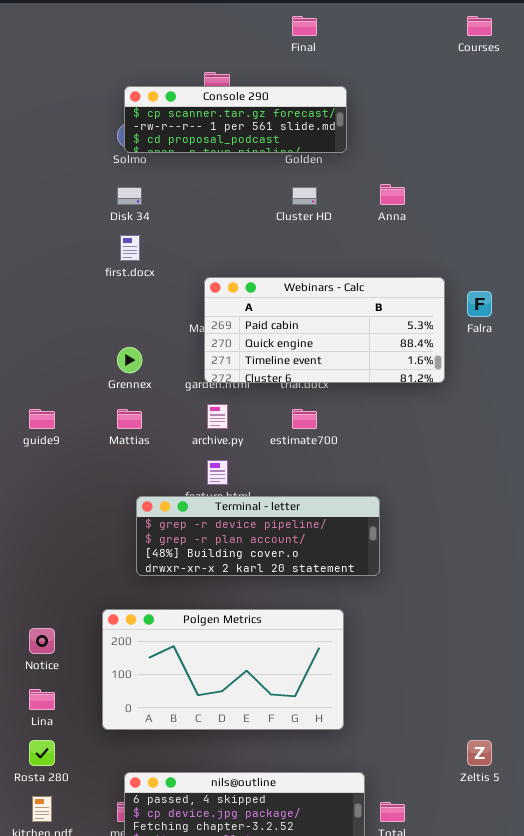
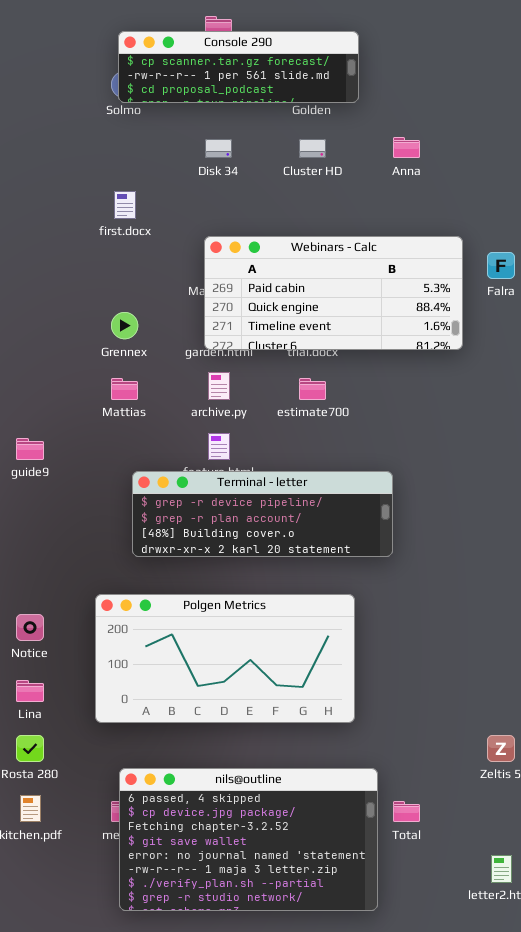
Disk 34: [117,187,142,205] -> [205,139,232,158], moved
guide9: [29,409,55,429] -> [16,438,44,460], moved

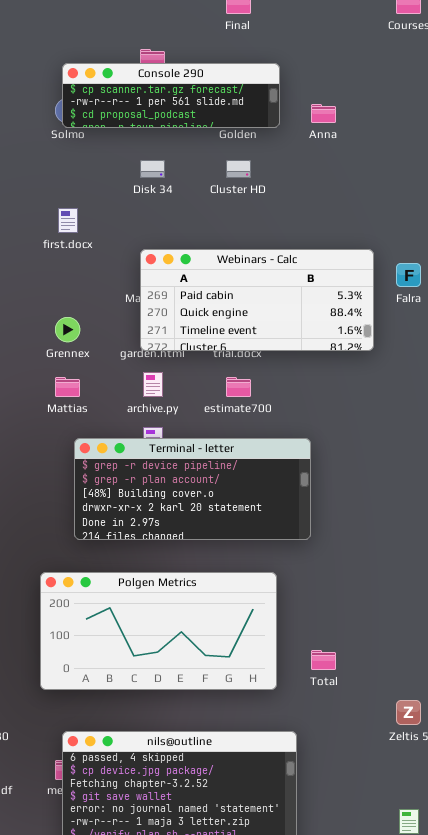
Anna: [393,137,420,158] -> [311,104,336,123], moved
Terminal - letter: [132,471,393,557] -> [74,438,311,540], resized
Total: [393,801,420,822] -> [311,650,336,670], moved

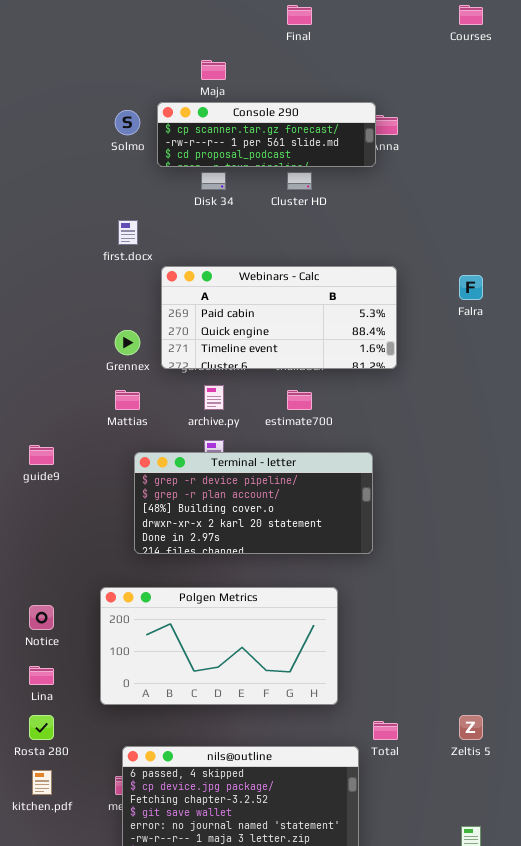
Console 290: [62,63,280,128] -> [157,102,376,167], moved
Webinars - Calc: [140,249,374,351] -> [161,266,397,369], moved
Total: [311,650,336,670] -> [373,721,398,740], moved

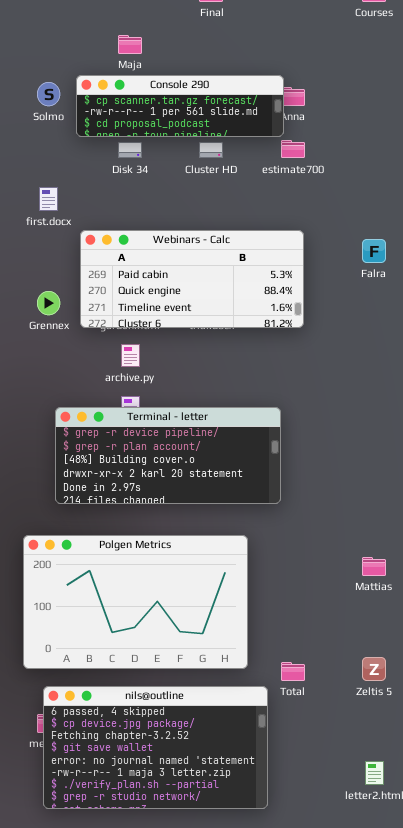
Mattias: [115,390,140,410] -> [362,557,386,576], moved
estimate700: [287,390,312,410] -> [281,140,305,158], moved
Polgen Metrics: [100,587,338,705] -> [23,535,248,669], resized

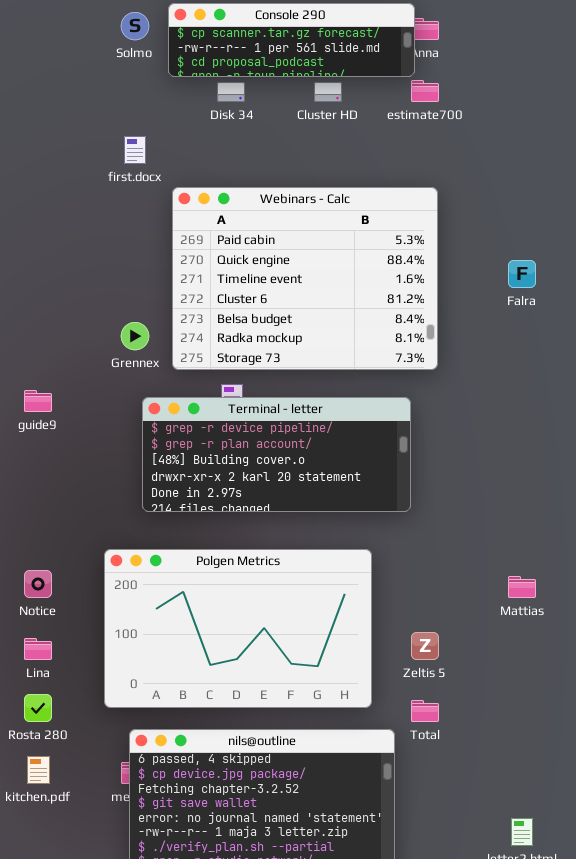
Webinars - Calc: [80,230,304,328] -> [172,187,438,370], resized
Falra: [362,239,386,263] -> [508,260,536,288], moved
Grennex: [37,291,60,315] -> [121,322,149,350], moved
Zeltis 5: [362,657,386,681] -> [411,632,439,660], moved

